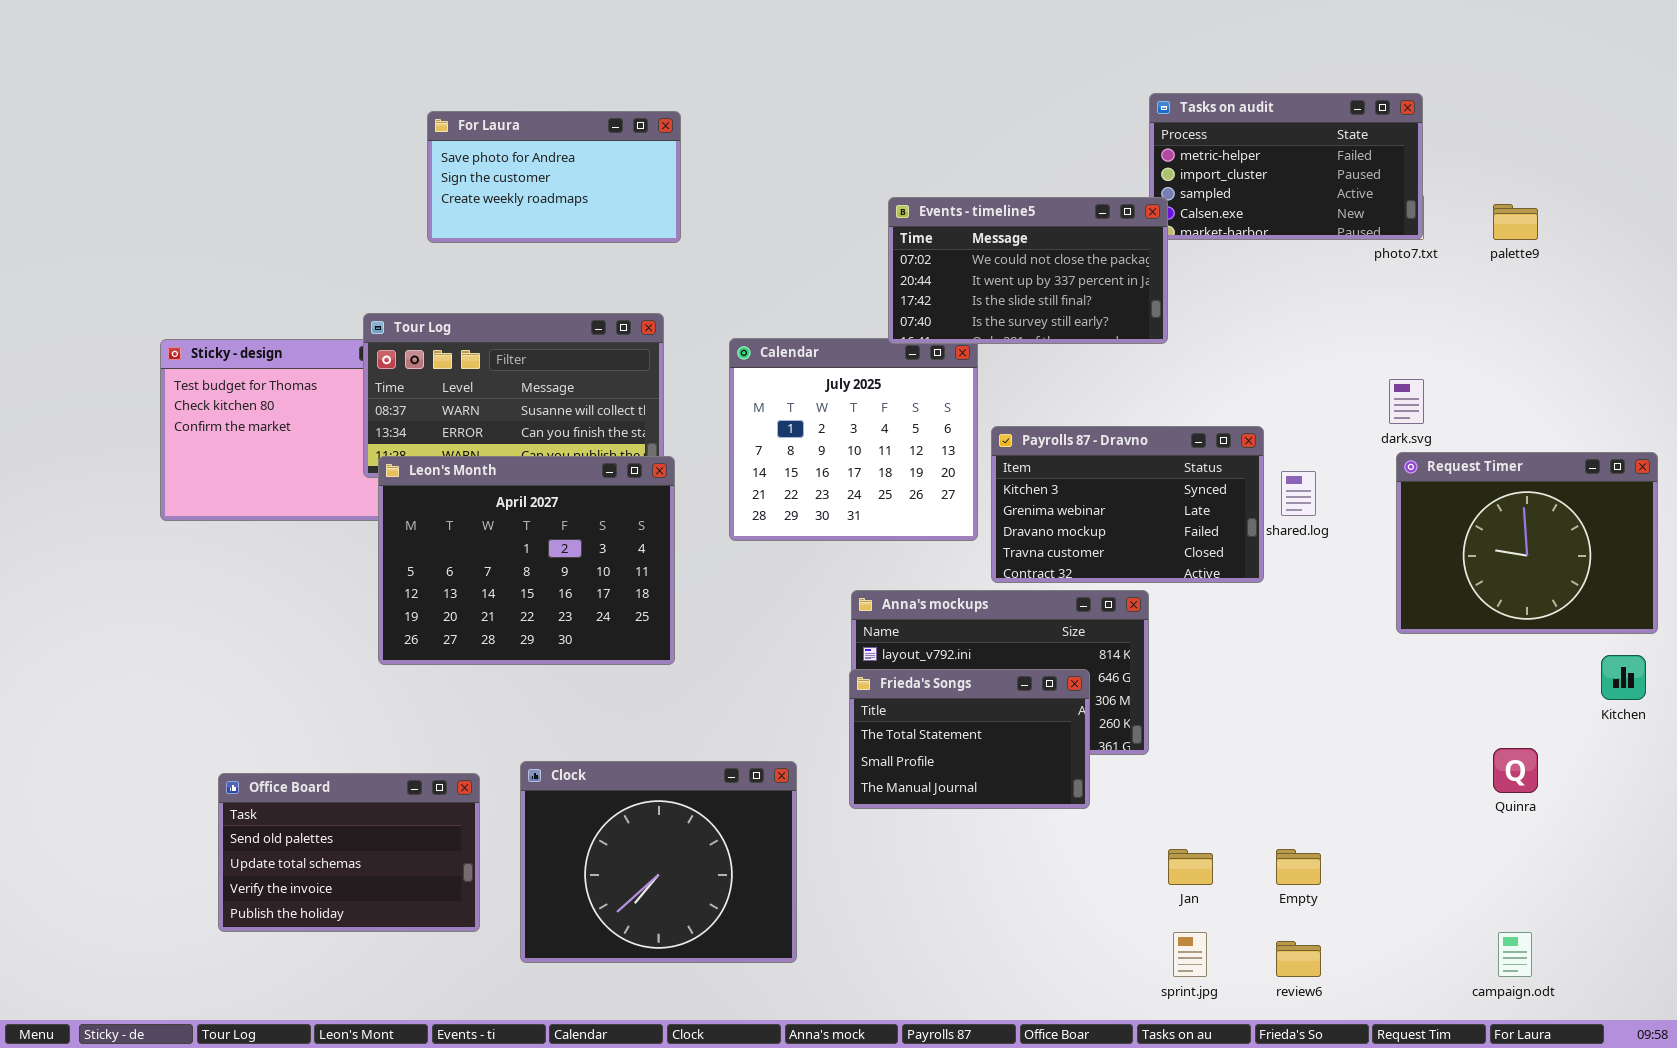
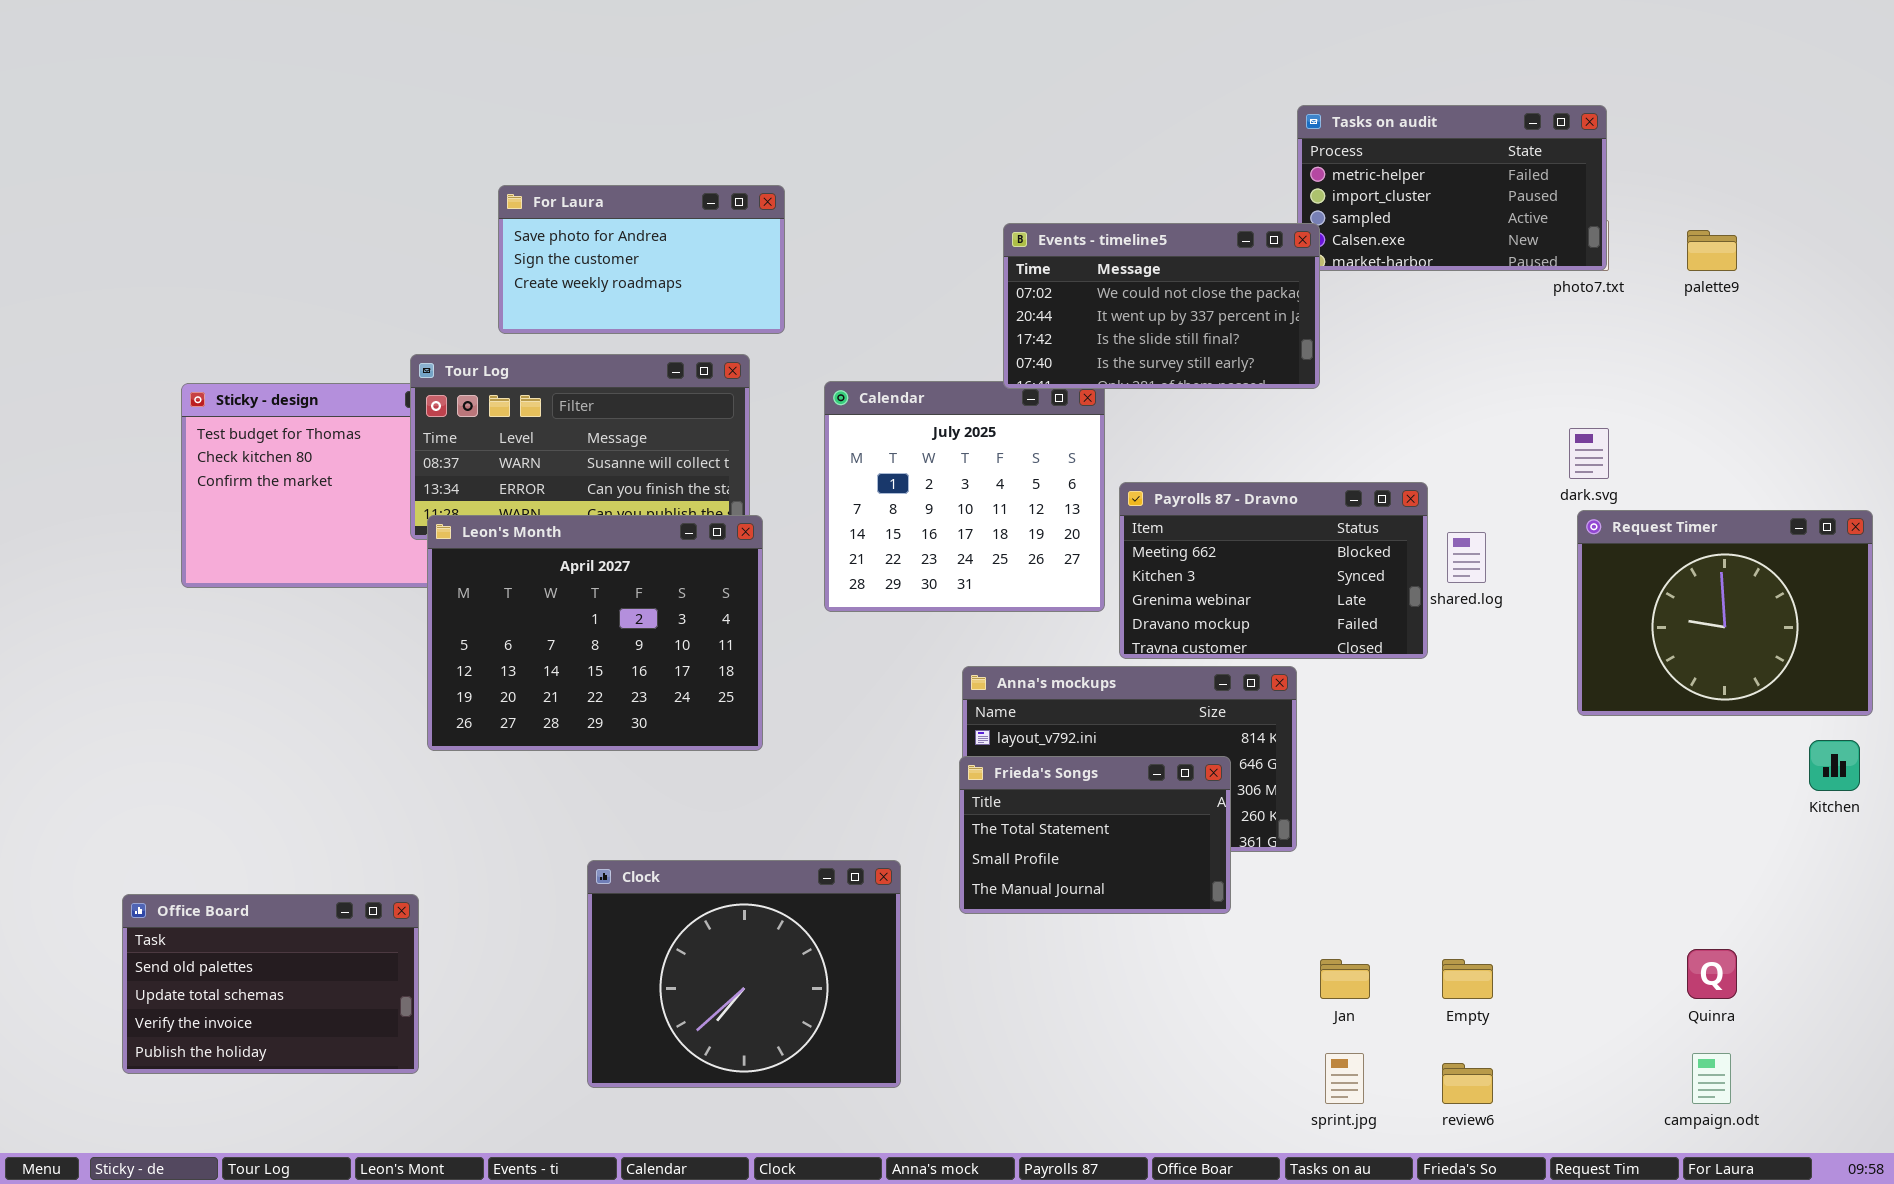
For Laura: [427,111,681,243] -> [498,185,785,334], moved
Payrolls 87 - Dravno: [991,426,1264,583] -> [1119,482,1428,659], scrolled up 1 row
Quinra: [1493,748,1538,793] -> [1687,949,1737,999], moved
Office Board: [218,773,480,932] -> [122,894,419,1074], moved

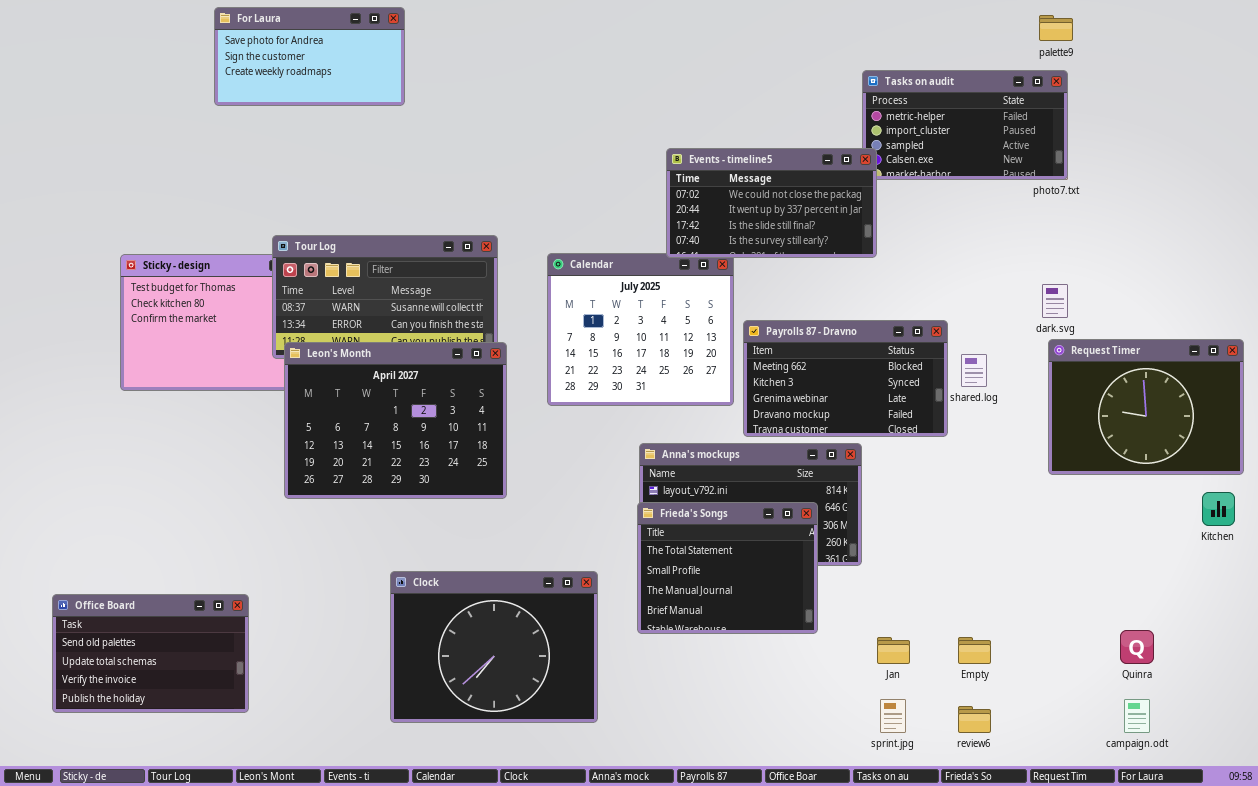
For Laura: [498,185,785,334] -> [214,7,405,106], moved
palette9: [1687,230,1737,271] -> [1039,15,1073,41], moved
Frieda's Songs: [959,756,1231,914] -> [637,502,818,634], resized
Office Board: [122,894,419,1074] -> [52,594,249,713], moved

